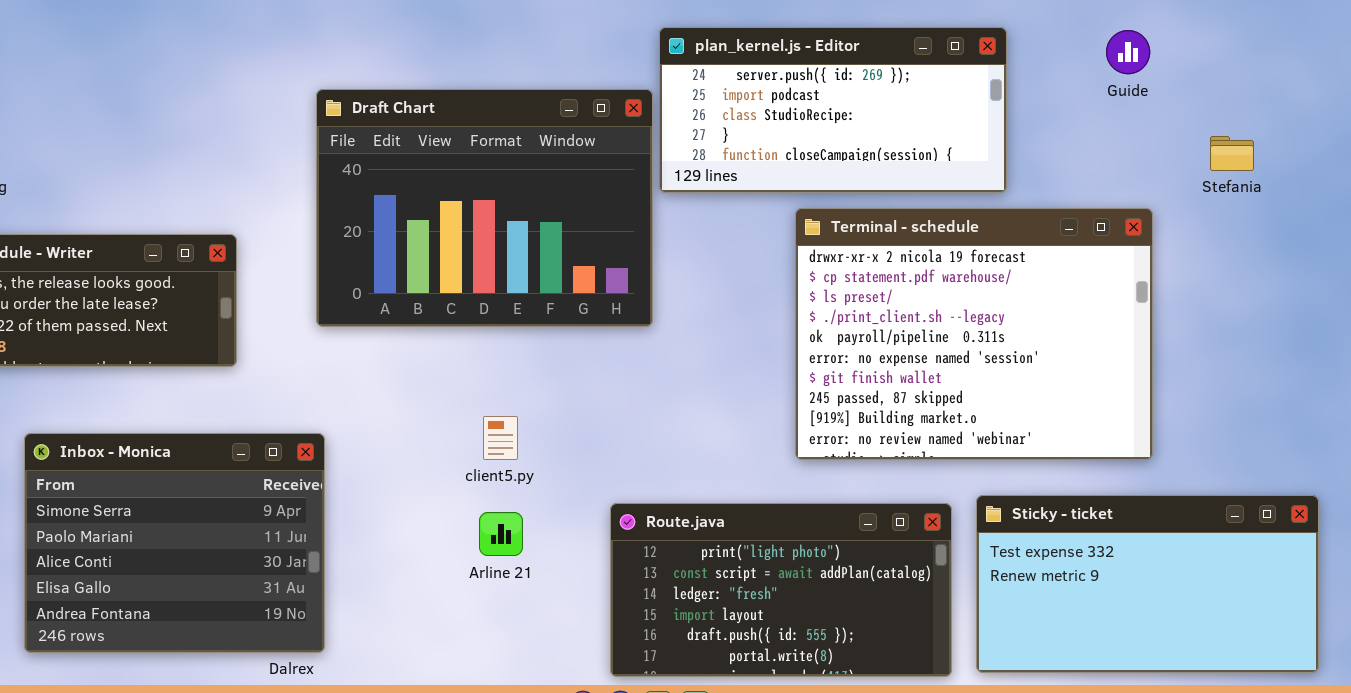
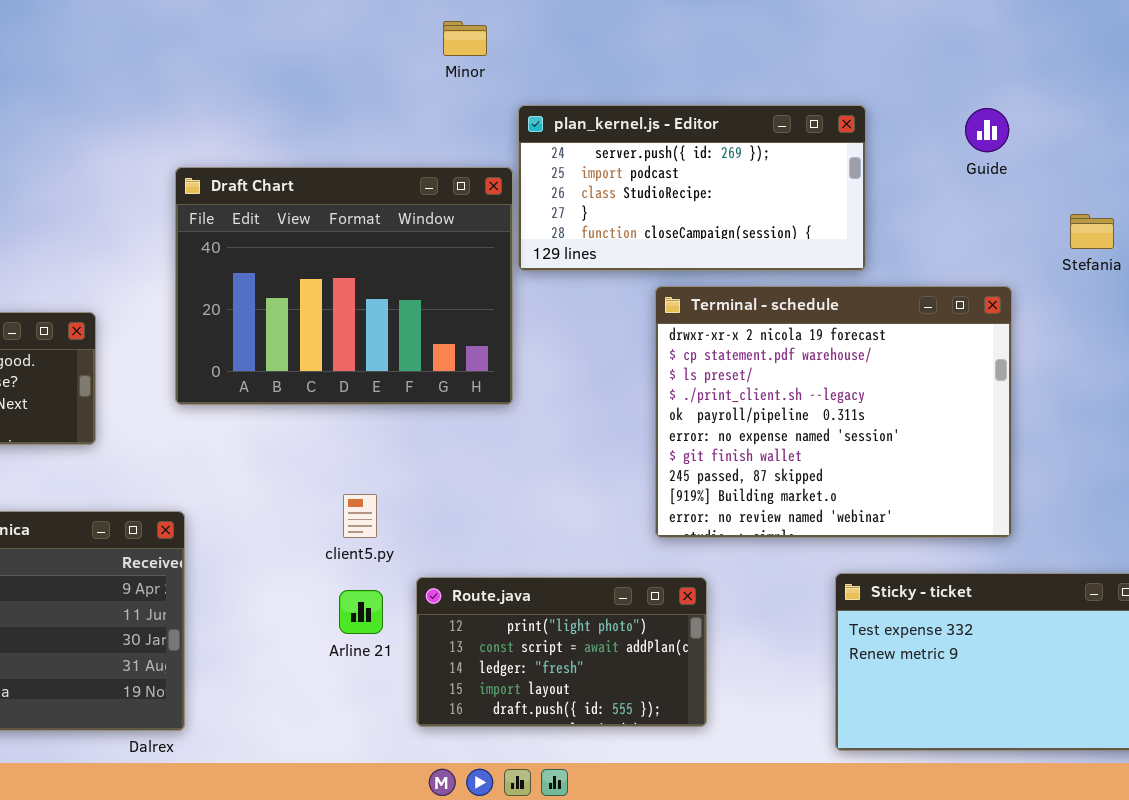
Route.java: [610,503,952,677] -> [416,577,707,727], moved, resized

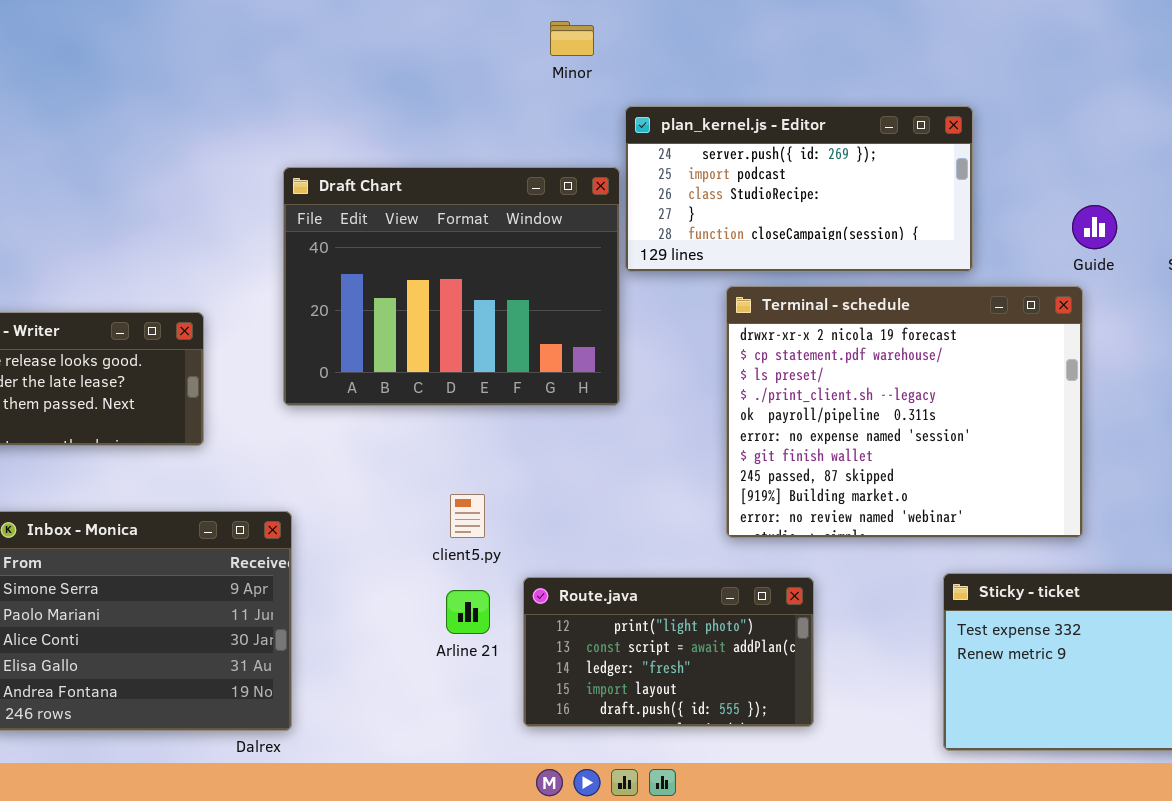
Guide: [965,108,1009,152] -> [1072,205,1117,249], moved
Terminal - schedule: [655,286,1012,538] -> [726,286,1083,538], moved

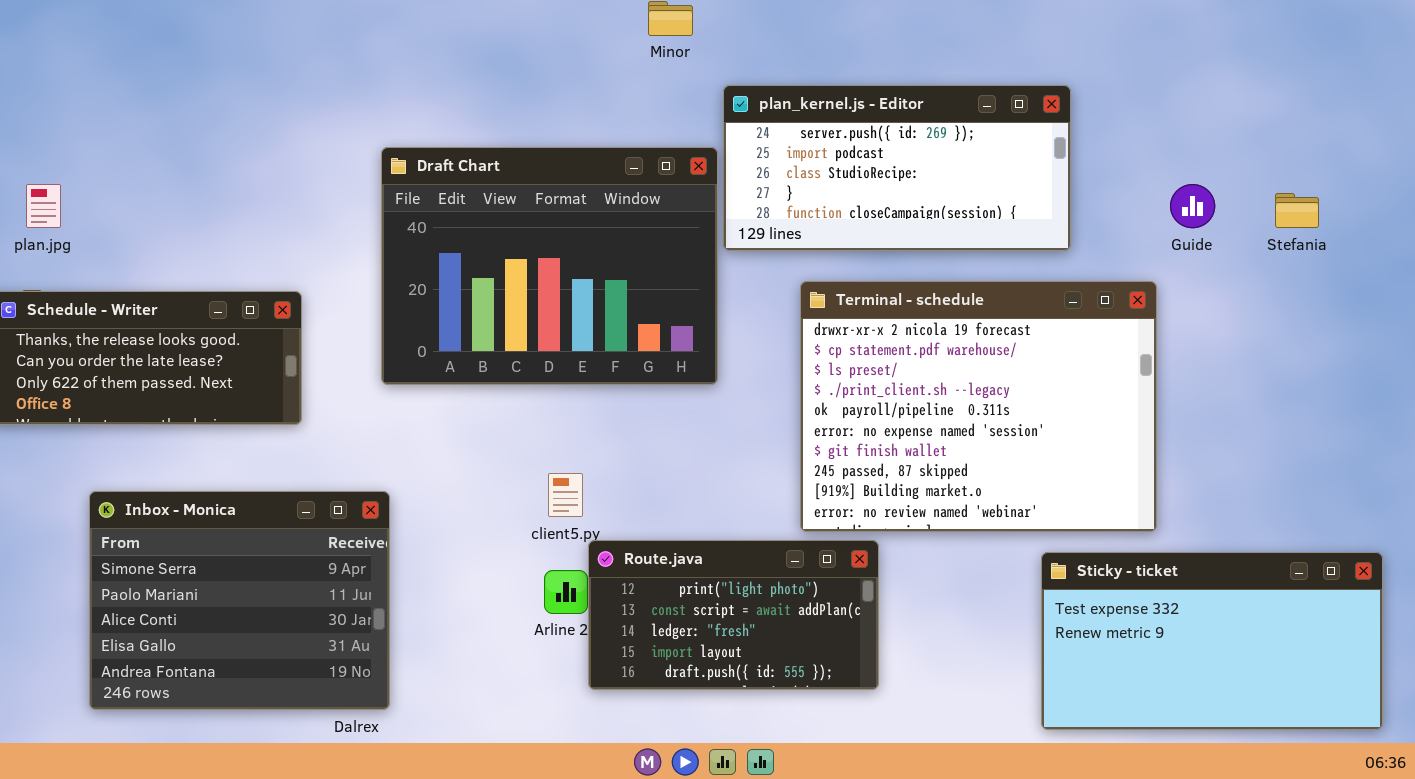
Terminal - schedule: [726,286,1083,538] -> [800,281,1157,532], moved
Route.java: [523,577,814,727] -> [588,540,879,690], moved

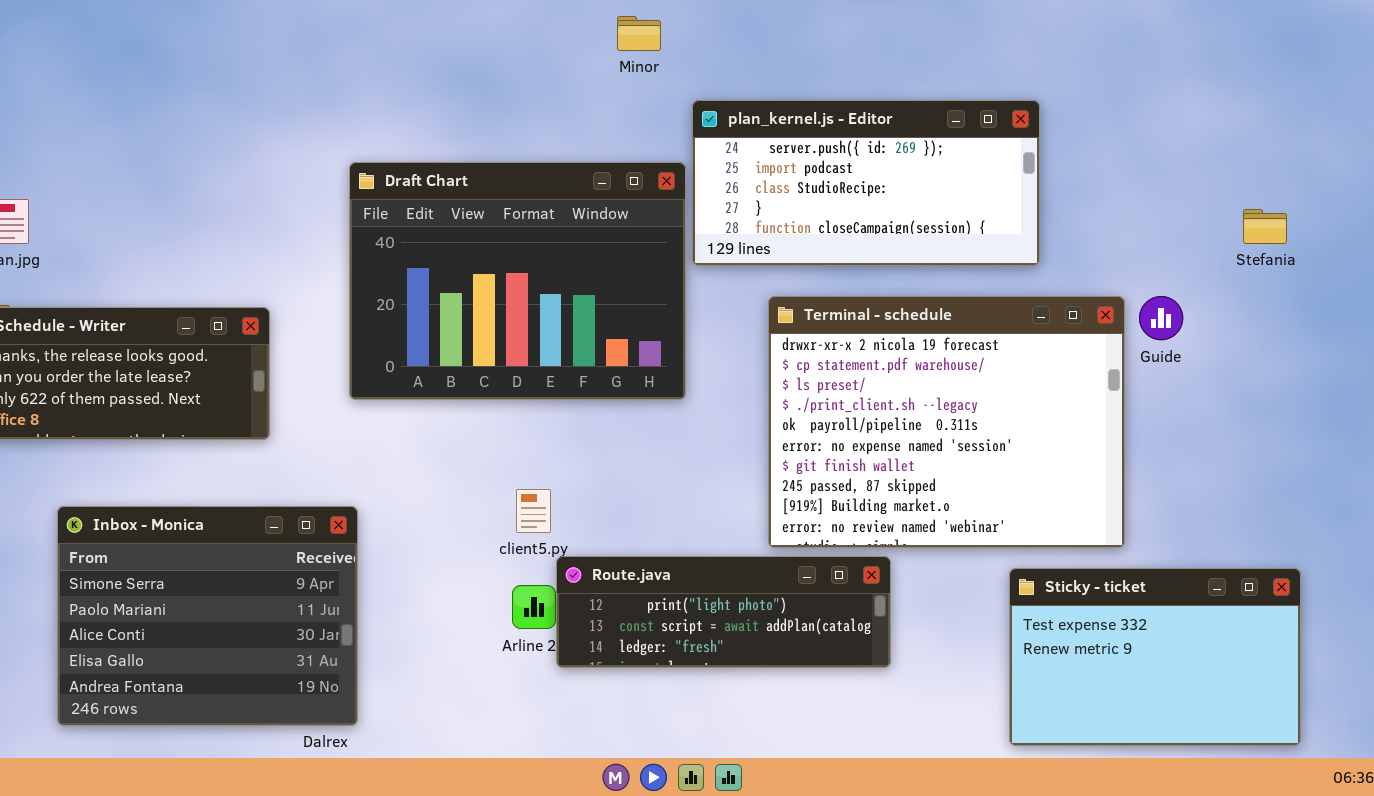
Guide: [1170,184,1215,228] -> [1139,296,1183,340], moved
Route.java: [588,540,879,690] -> [556,556,891,668], resized
Sticky - ticket: [1041,552,1383,730] -> [1009,568,1301,746], resized

